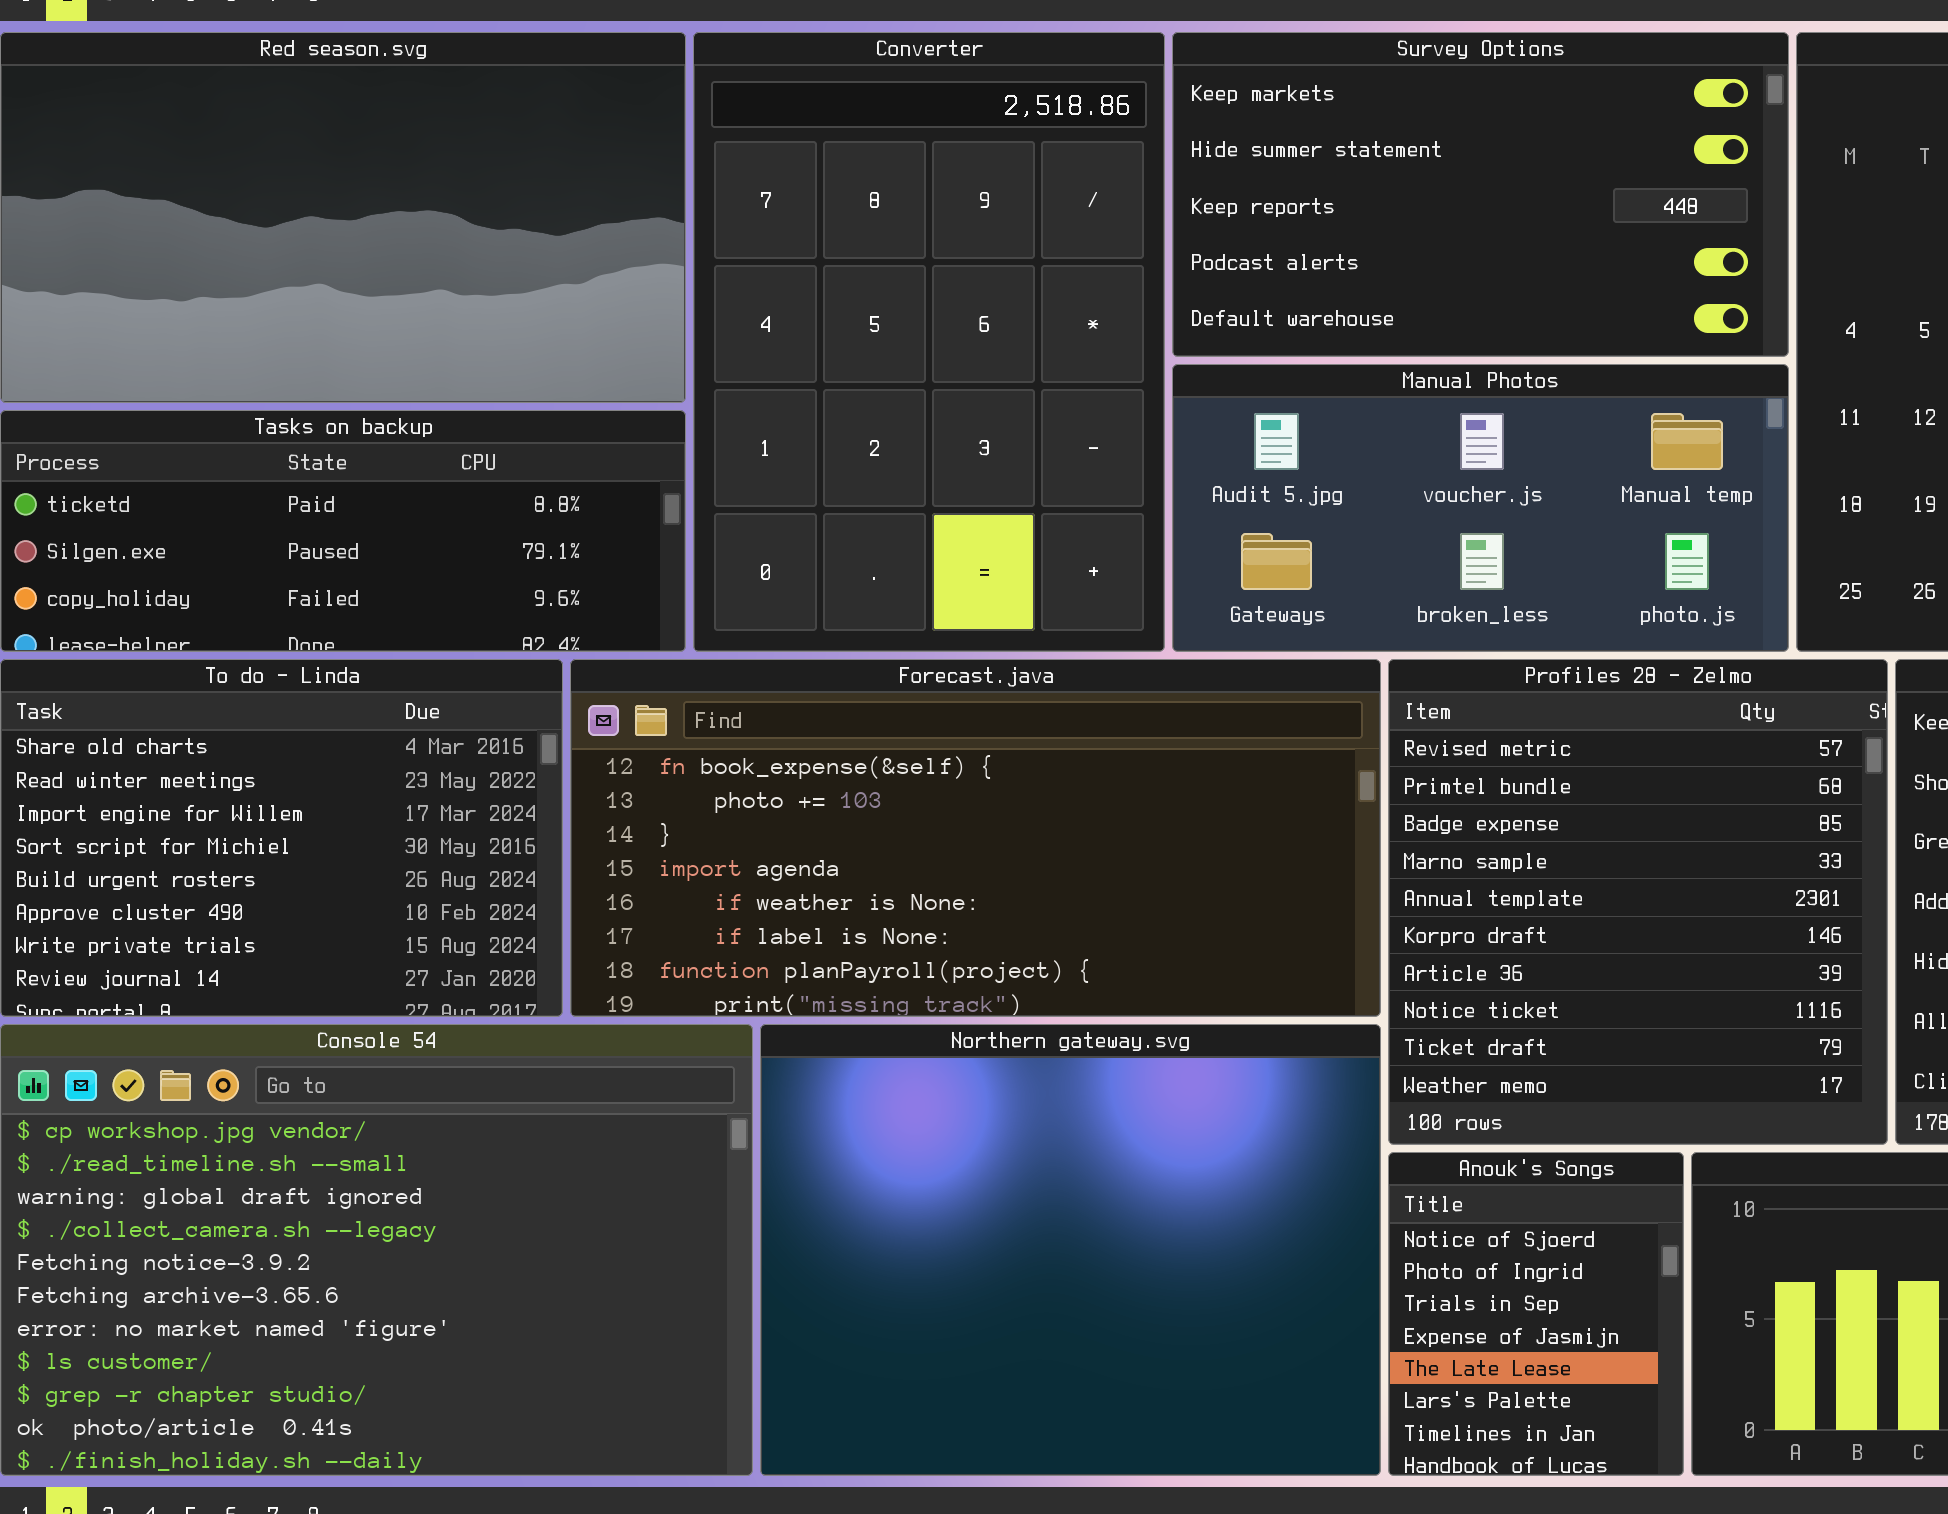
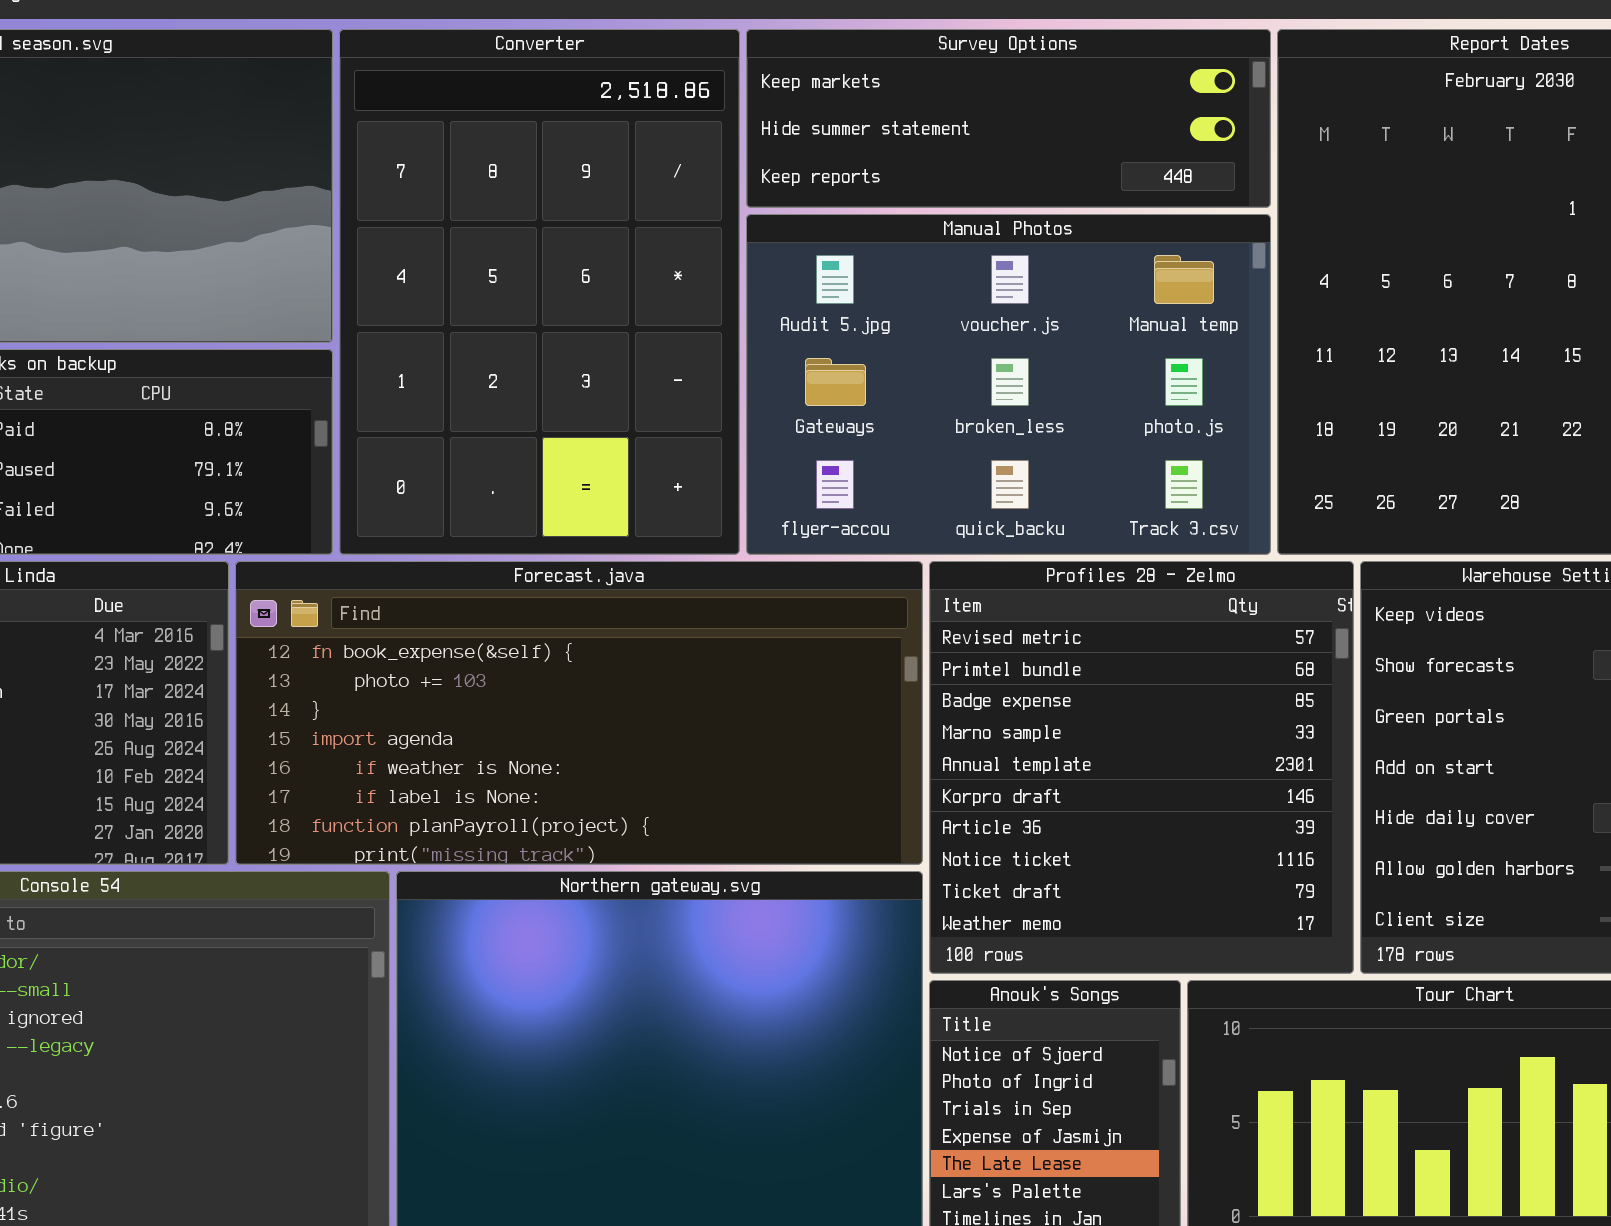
Survey Options: [1172,32,1789,357] -> [746,29,1271,208], resized
Manual Photos: [1172,364,1789,652] -> [746,214,1271,555], resized

